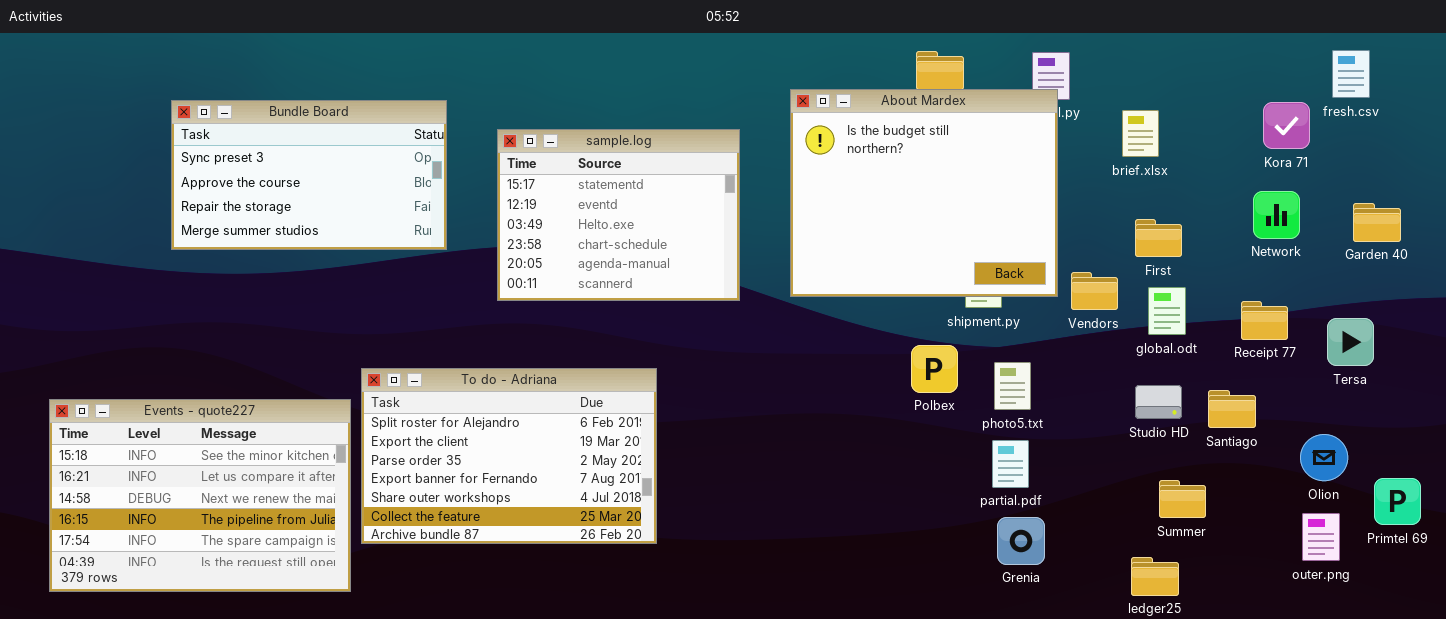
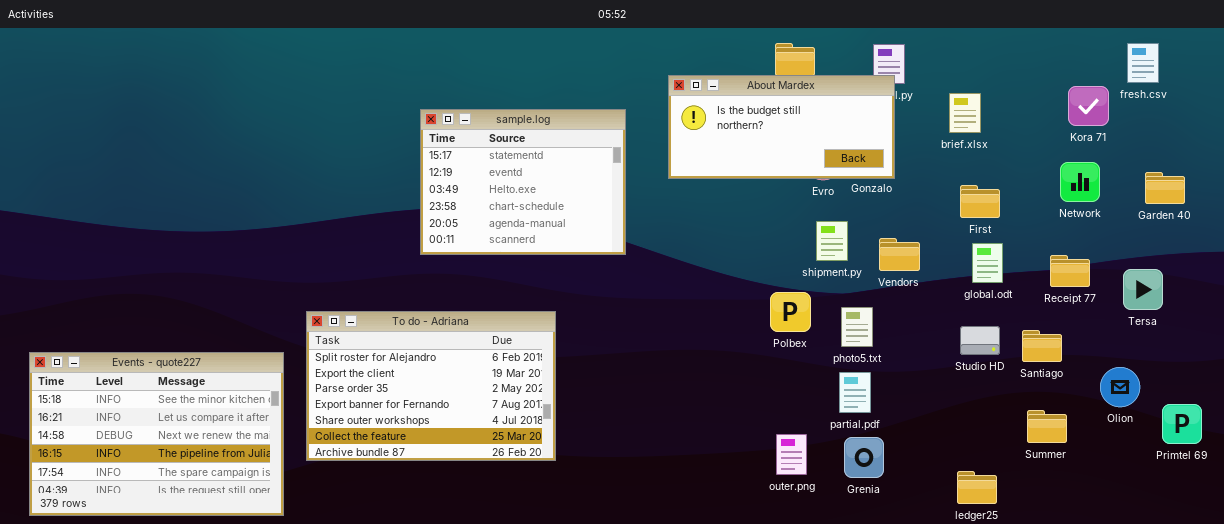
About Mardex: [790,89,1058,297] -> [668,75,895,179], resized
Bundle Board: [171,100,447,250] -> none, closed
Vendors: [1071,272,1118,310] -> [879,238,920,271], moved
Events - quote227: [49,399,351,592] -> [29,352,284,516], moved
Summer: [1159,480,1206,518] -> [1027,410,1067,443], moved
outer.png: [1302,513,1340,561] -> [776,434,807,475], moved

